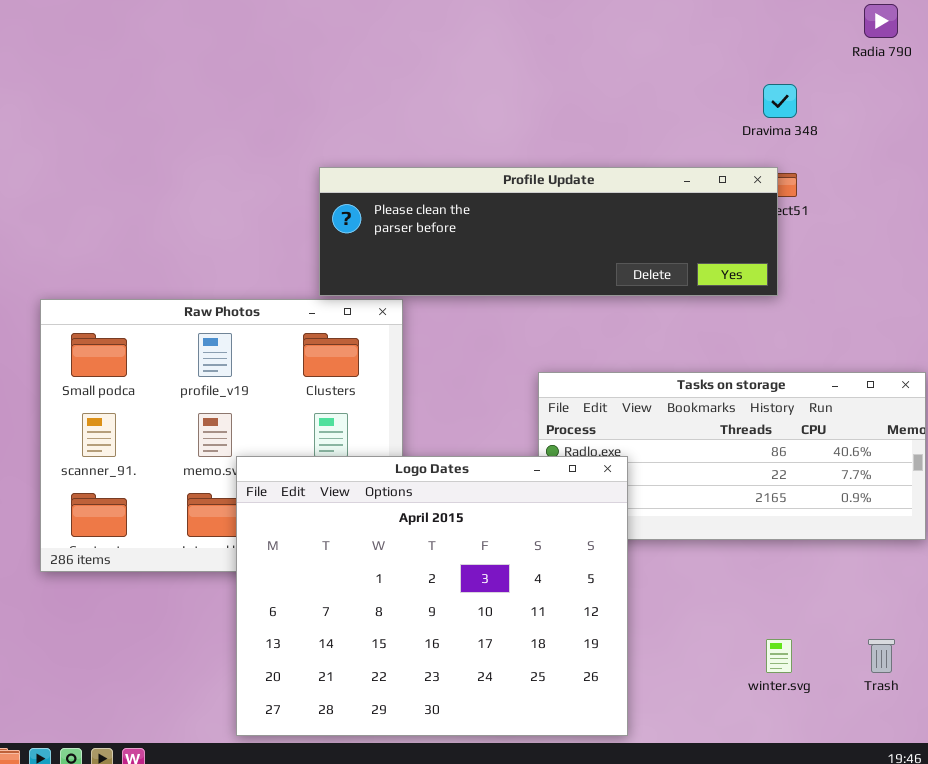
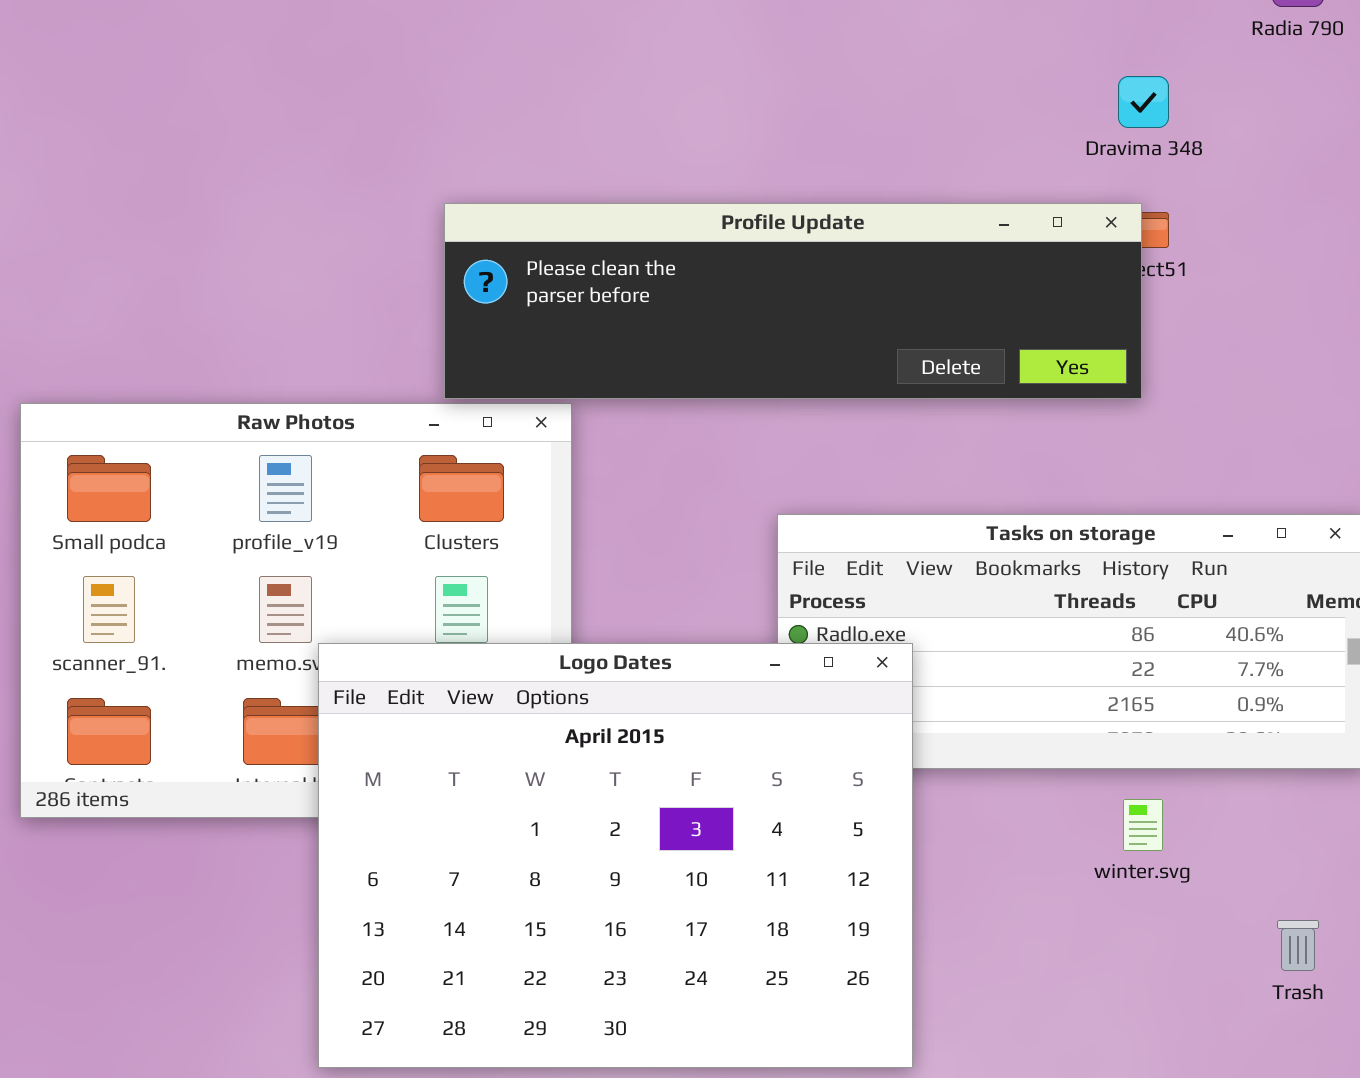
winter.svg: [766,639,792,673] -> [1123,799,1163,851], moved

